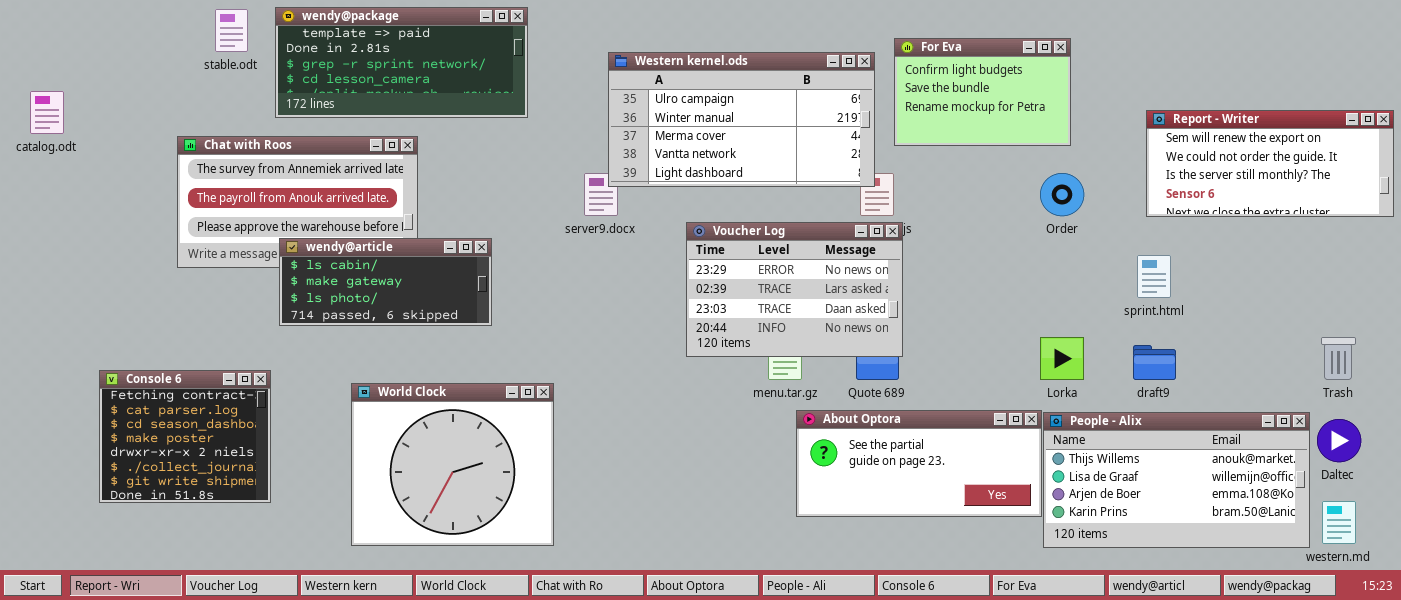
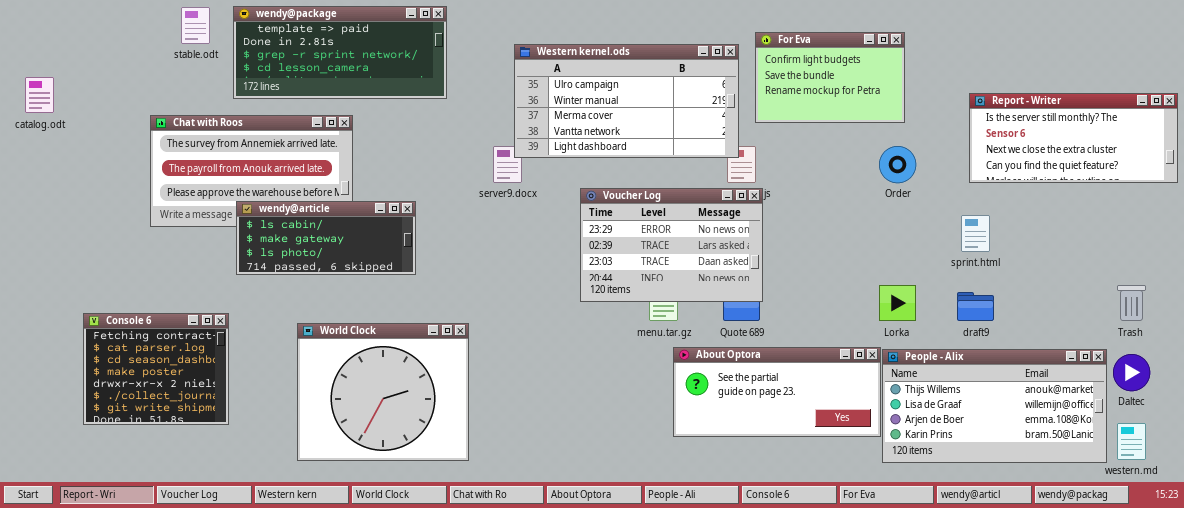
Report - Writer: [1146,110,1394,217] -> [969,93,1178,183], scrolled down 2 rows

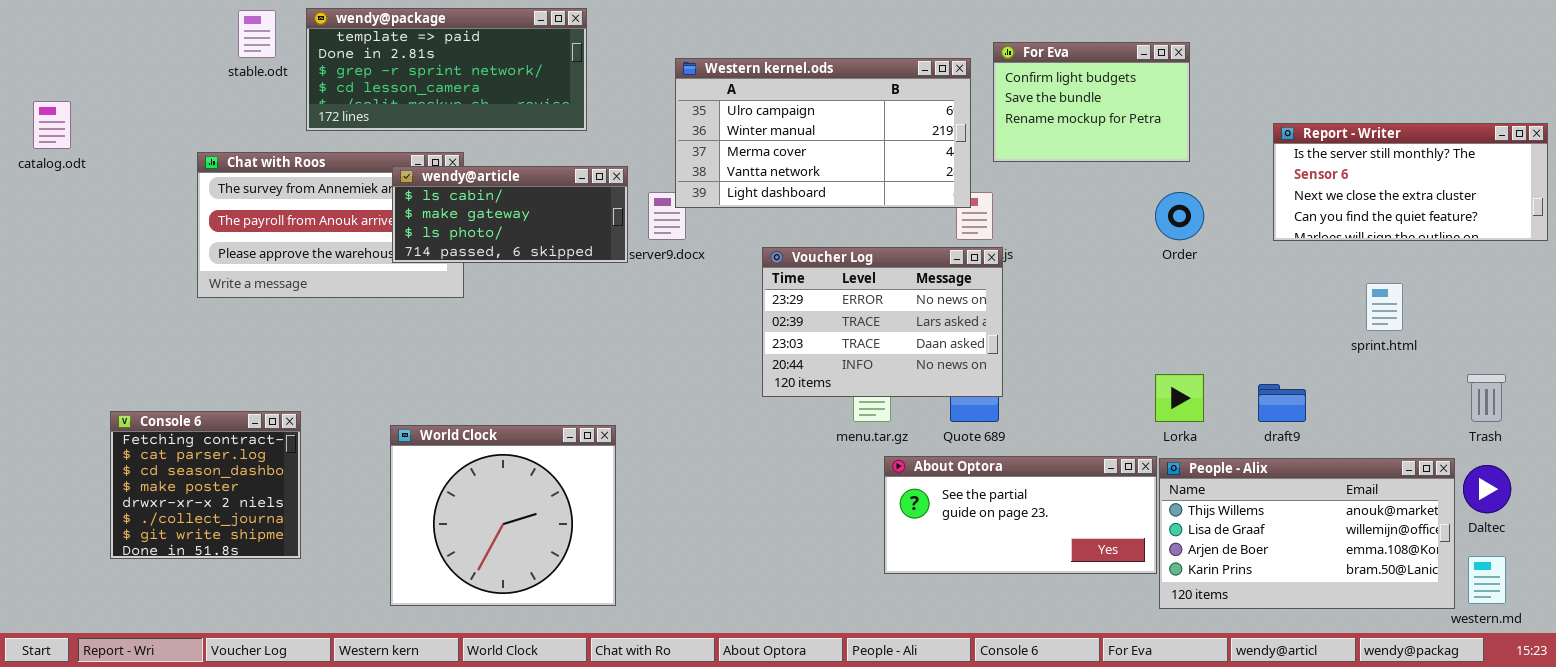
wendy@article: [236,201,416,275] -> [392,166,628,263], moved
sprint.html: [961,215,990,252] -> [1366,283,1403,331], moved

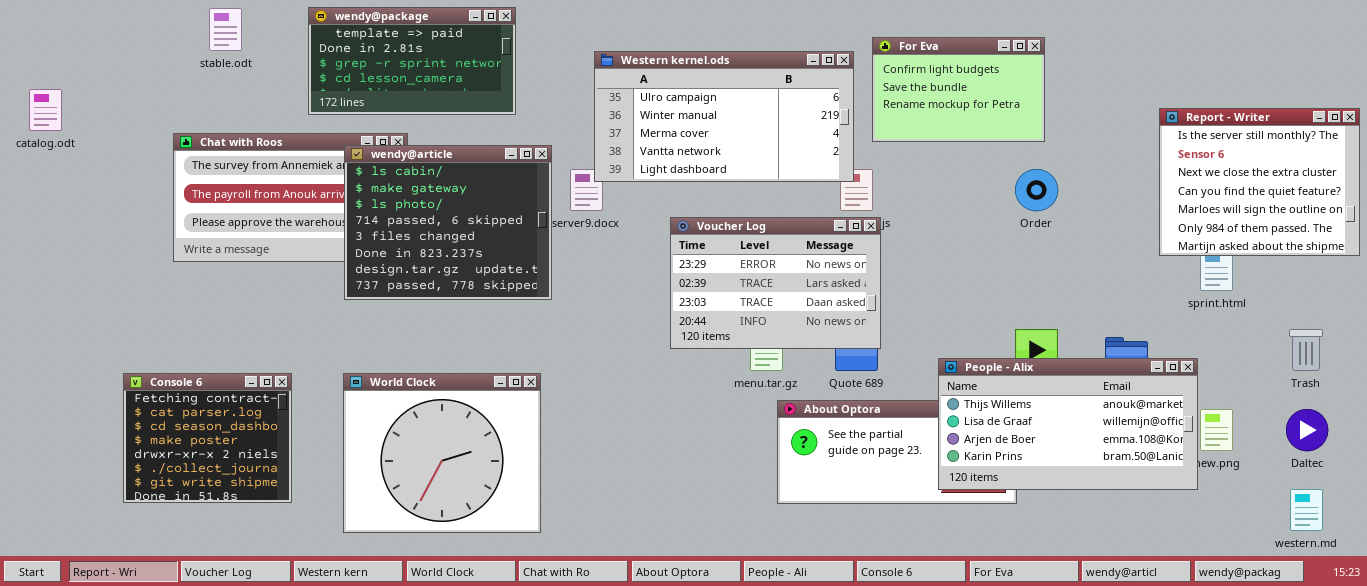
wendy@package: [306,8,587,131] -> [308,7,516,115], resized
Report - Writer: [1273,123,1548,241] -> [1159,108,1360,256], resized
wendy@article: [392,166,628,263] -> [344,145,552,300], resized
Console 6: [110,411,301,559] -> [123,373,292,503], moved
People - Alix: [1159,458,1455,609] -> [938,358,1198,490], moved

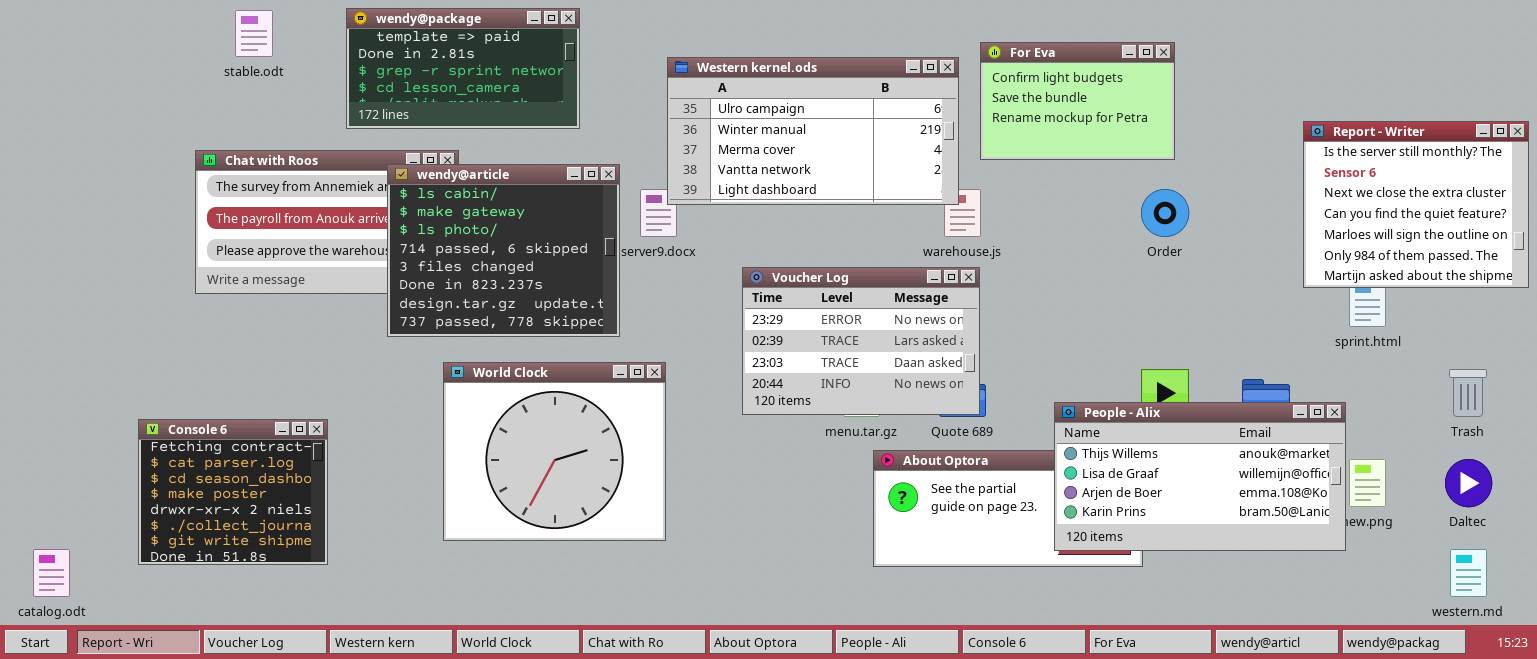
catalog.odt: [29,89,62,131] -> [33,549,70,597], moved
Voucher Log: [670,217,881,349] -> [742,267,980,415], moved
World Clock: [343,373,541,533] -> [443,362,666,541], moved

